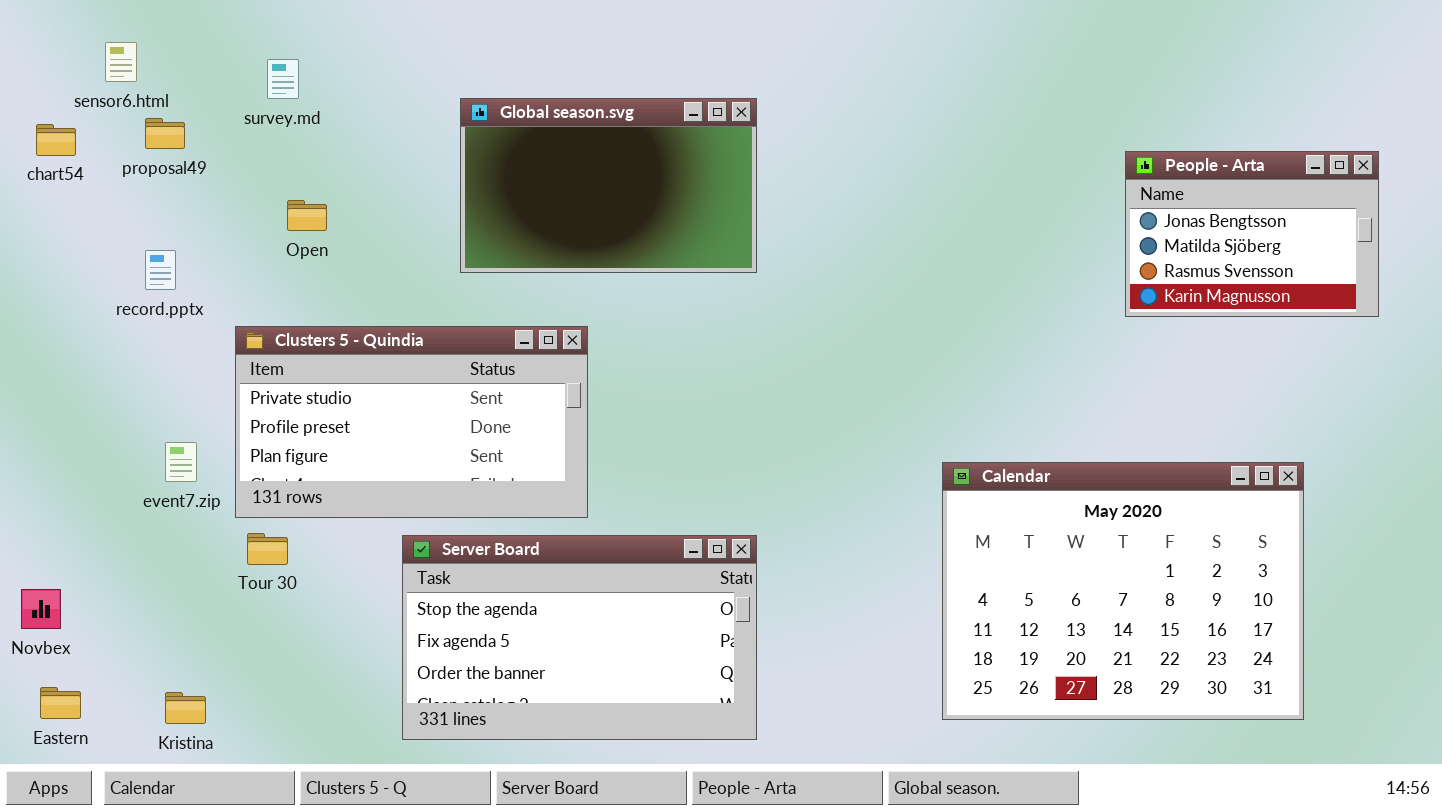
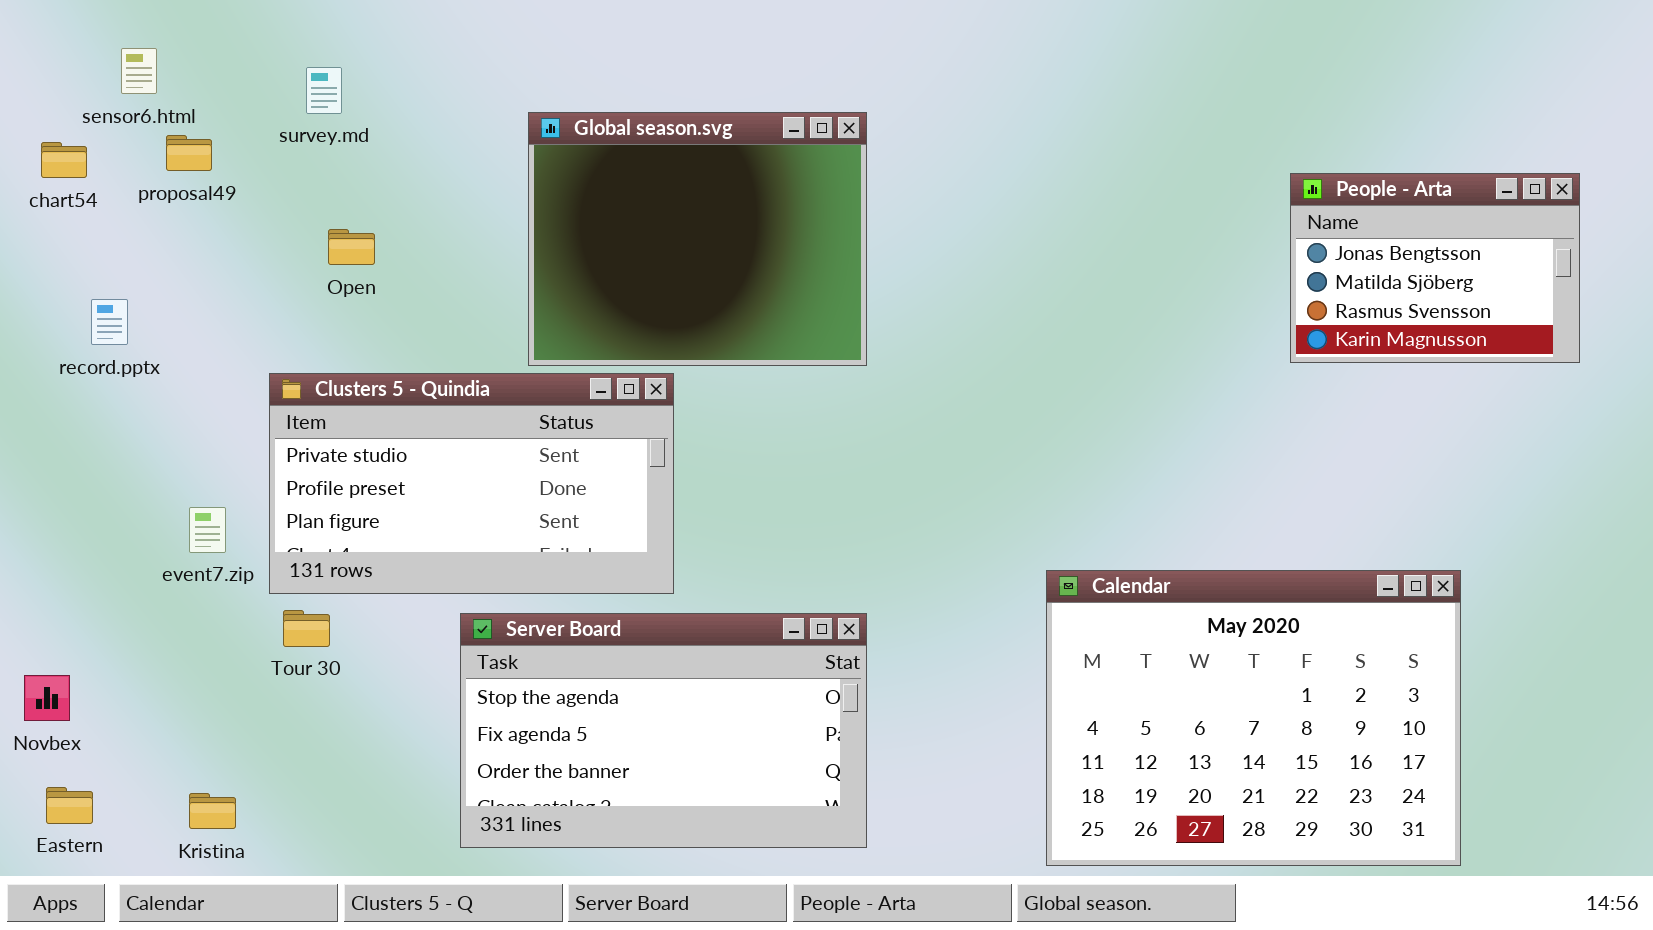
Global season.svg: [460,98,757,273] -> [528,112,867,366], resized
record.pptx: [145,250,176,290] -> [91,299,128,345], moved
Calendar: [942,462,1304,720] -> [1046,570,1461,866], moved

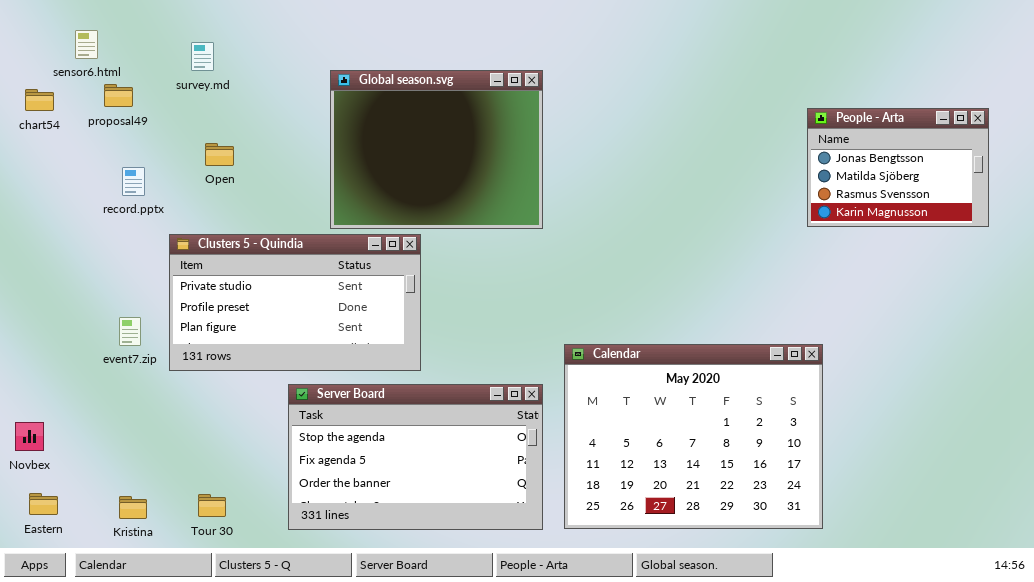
record.pptx: [91,299,128,345] -> [122,167,145,196], moved
Calendar: [1046,570,1461,866] -> [564,344,823,529], moved
Tour 30: [283,610,330,647] -> [198,494,226,517], moved

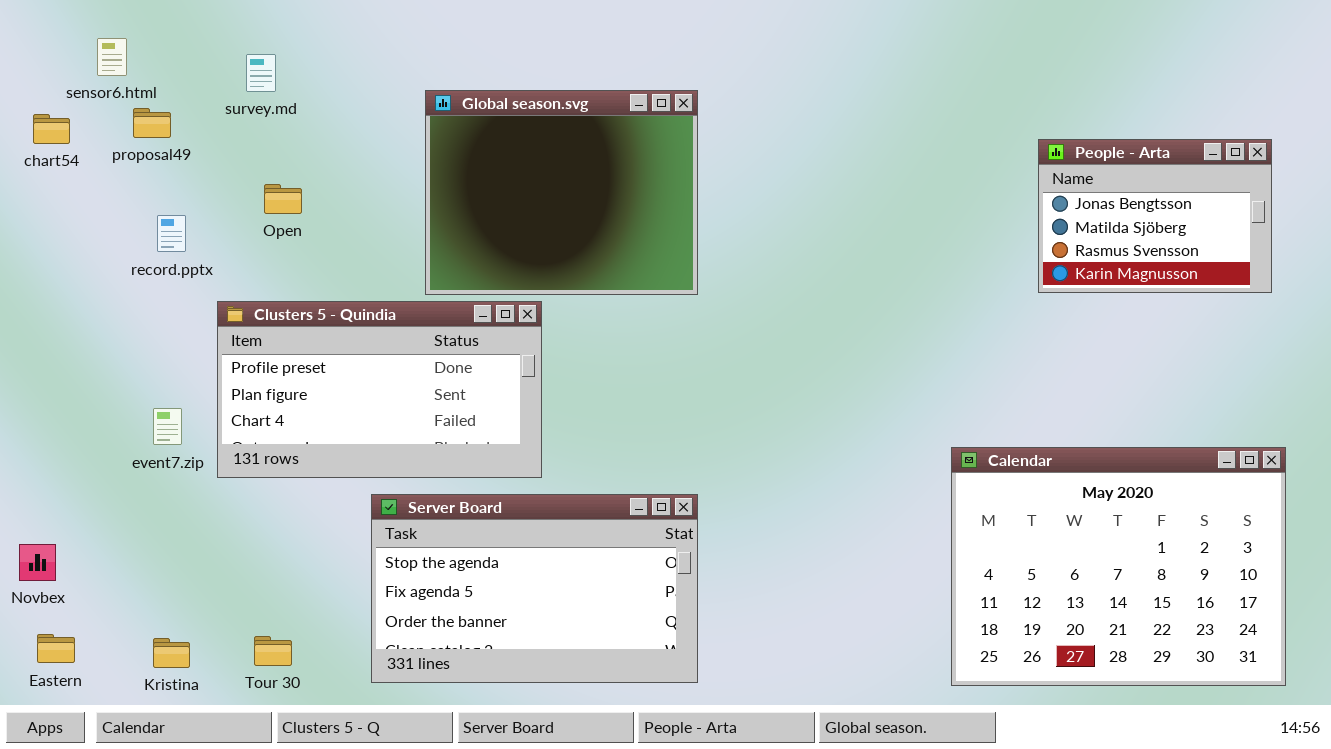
Clusters 5 - Quindia: [169,234,421,371] -> [217,301,542,478], scrolled down 1 row
Calendar: [564,344,823,529] -> [951,447,1286,686], moved

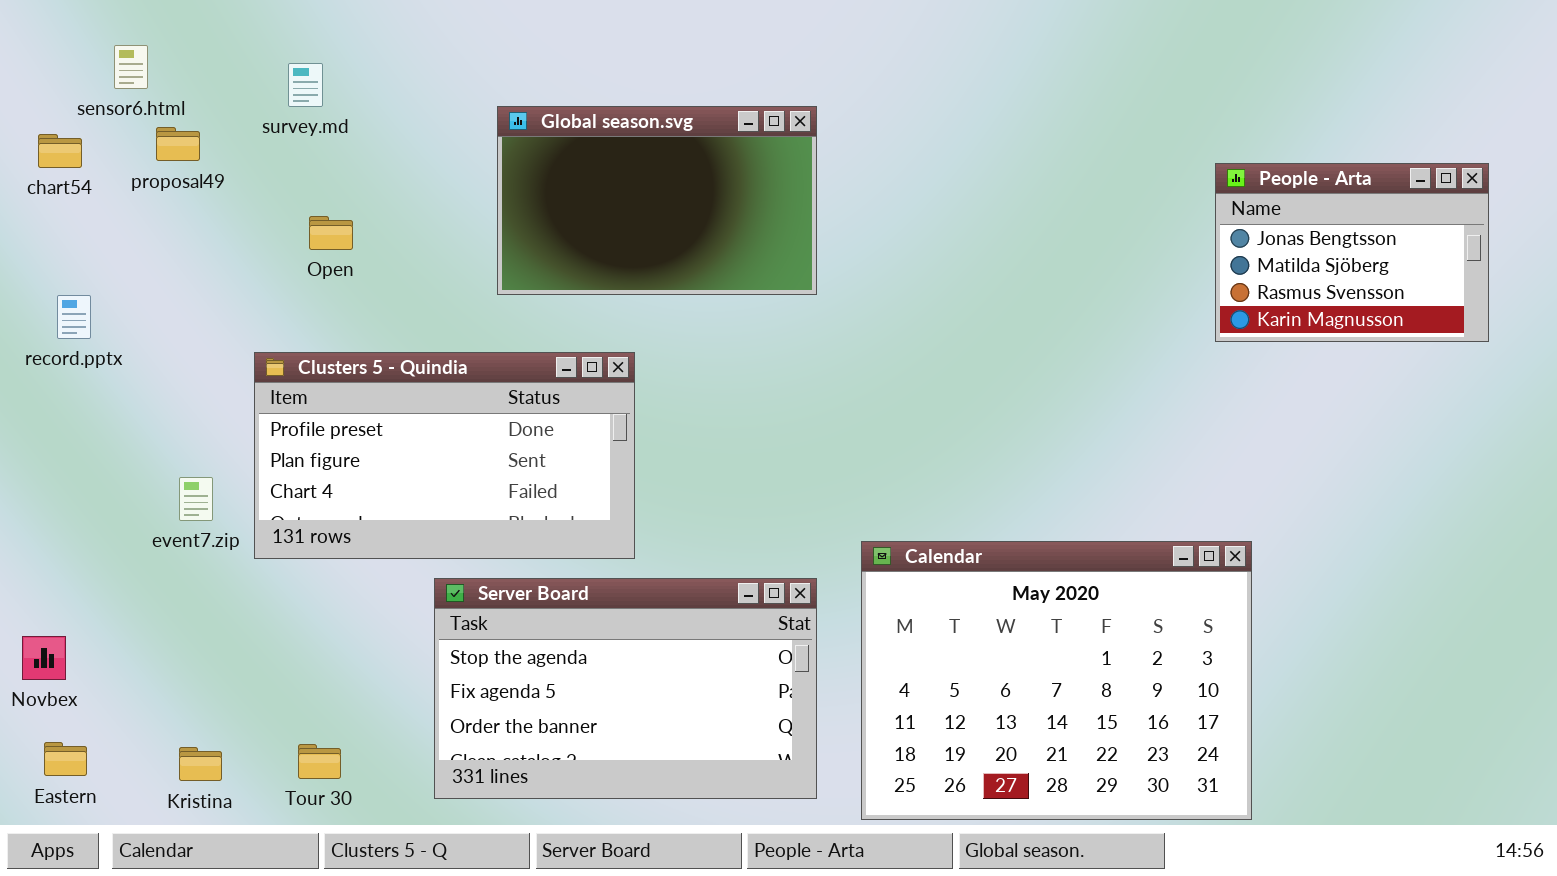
Global season.svg: [425,90,698,295] -> [497,106,817,295], resized
record.pptx: [157,215,186,252] -> [57,295,91,339], moved
Calendar: [951,447,1286,686] -> [861,541,1252,820], moved

